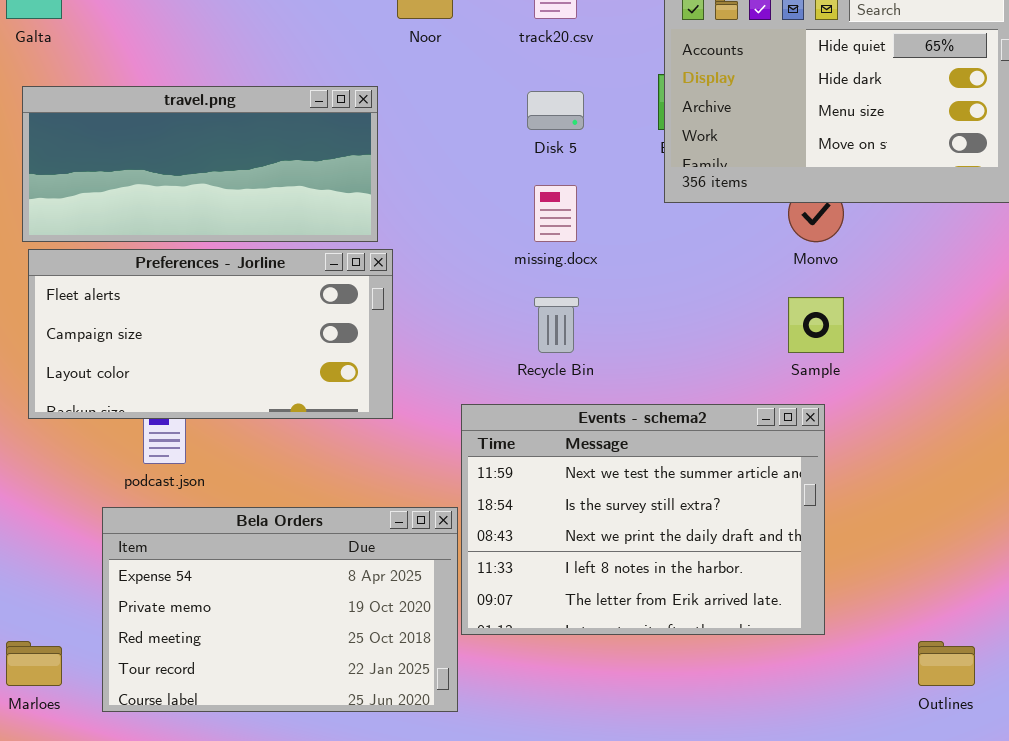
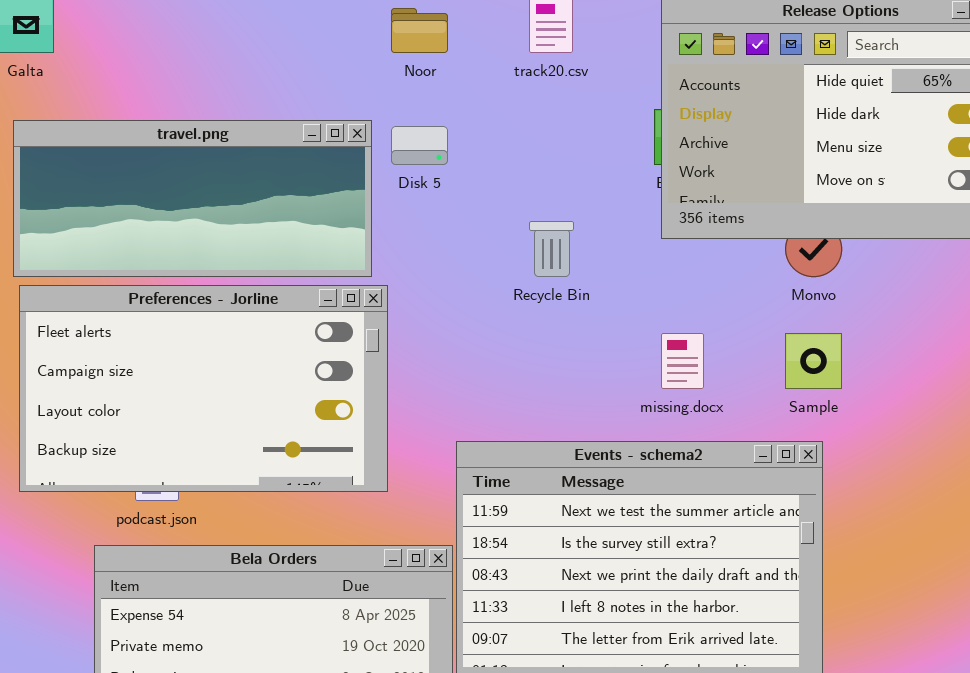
Disk 5: [527,91,584,130] -> [391,126,448,165], moved
missing.docx: [534,185,577,242] -> [661,333,704,389], moved
Preferences - Jorline: [28,249,393,419] -> [19,285,388,492], resized
Recycle Bin: [534,297,579,353] -> [529,221,574,277], moved

